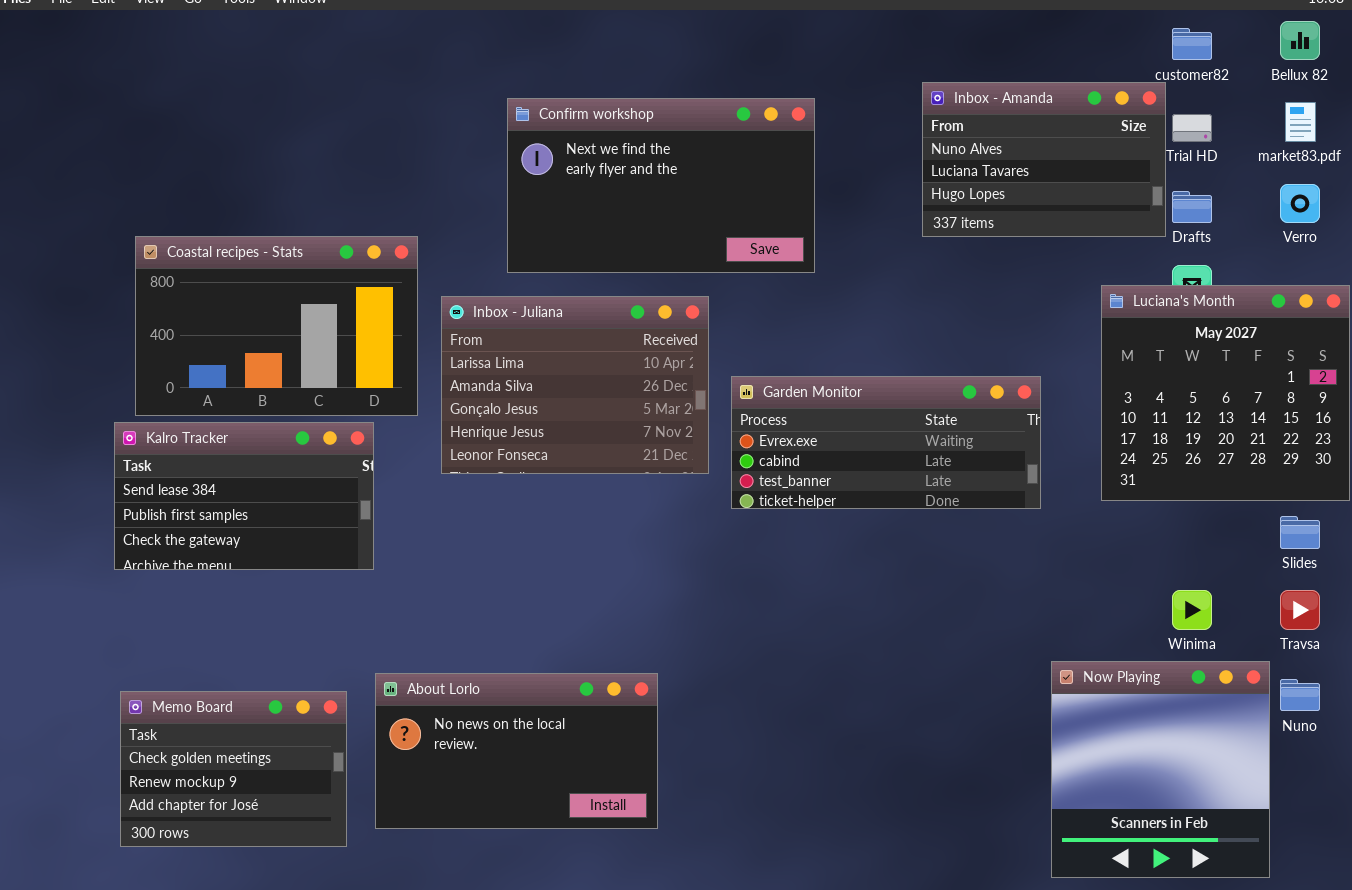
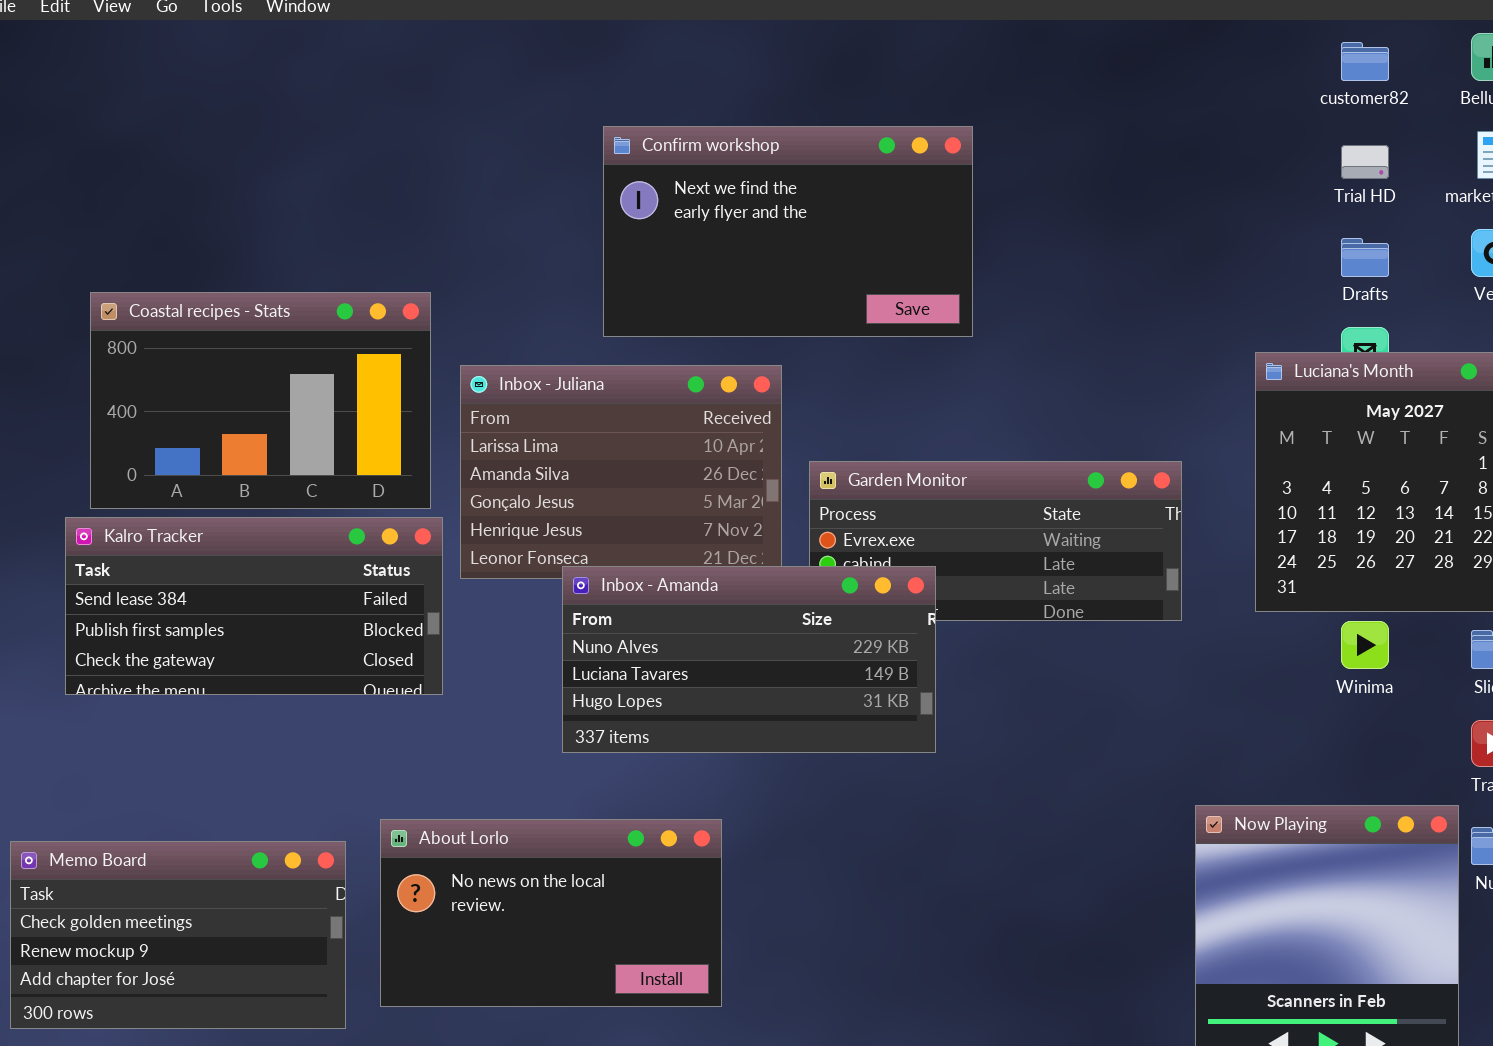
Inbox - Amanda: [922,82,1166,237] -> [562,566,936,753], moved, resized
Confirm workshop: [507,98,815,273] -> [603,126,973,337], moved
Kalro Tracker: [114,422,374,570] -> [65,517,443,695], resized
Winima: [1172,590,1212,630] -> [1341,621,1389,669], moved
Memo Board: [120,691,347,847] -> [10,841,346,1029], resized

